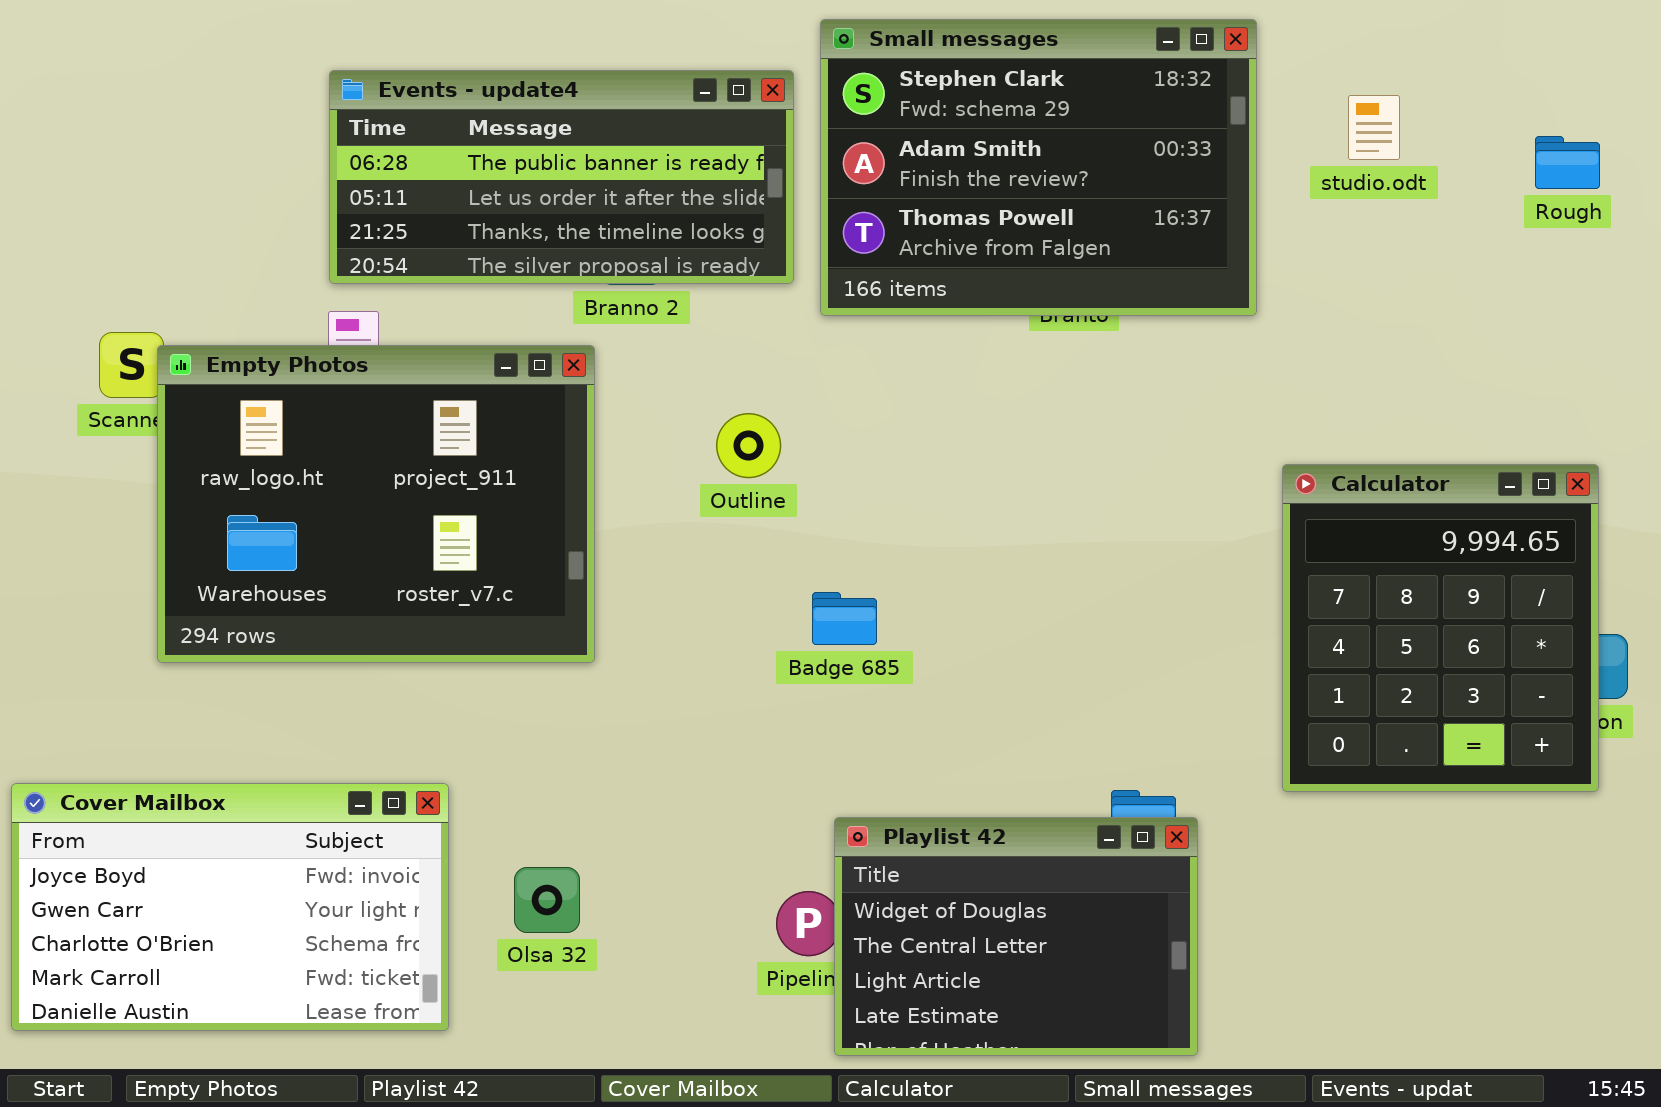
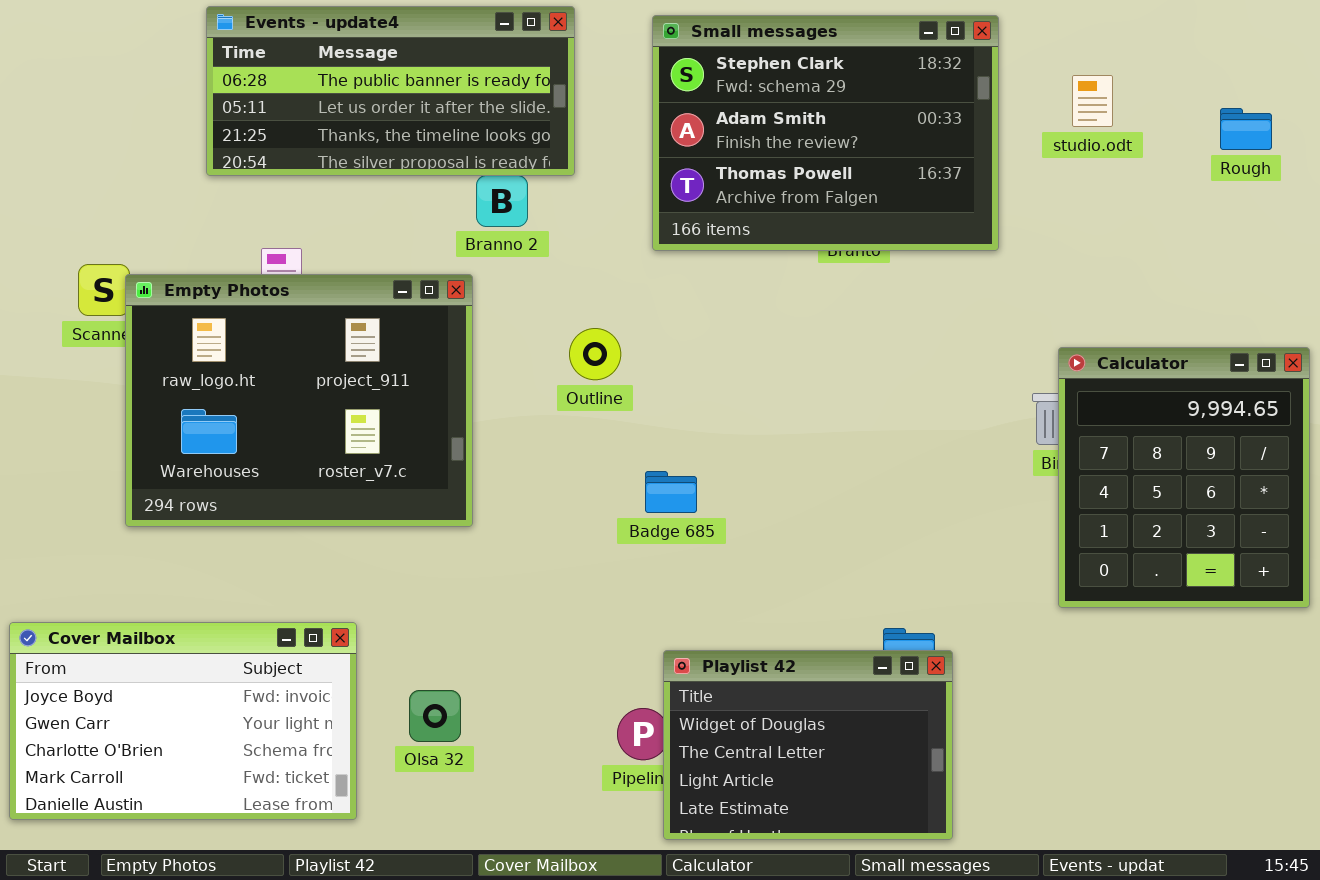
Events - update4: [329,70,794,284] -> [206,6,575,176], moved
Calculator: [1282,464,1599,792] -> [1058,347,1310,608], moved

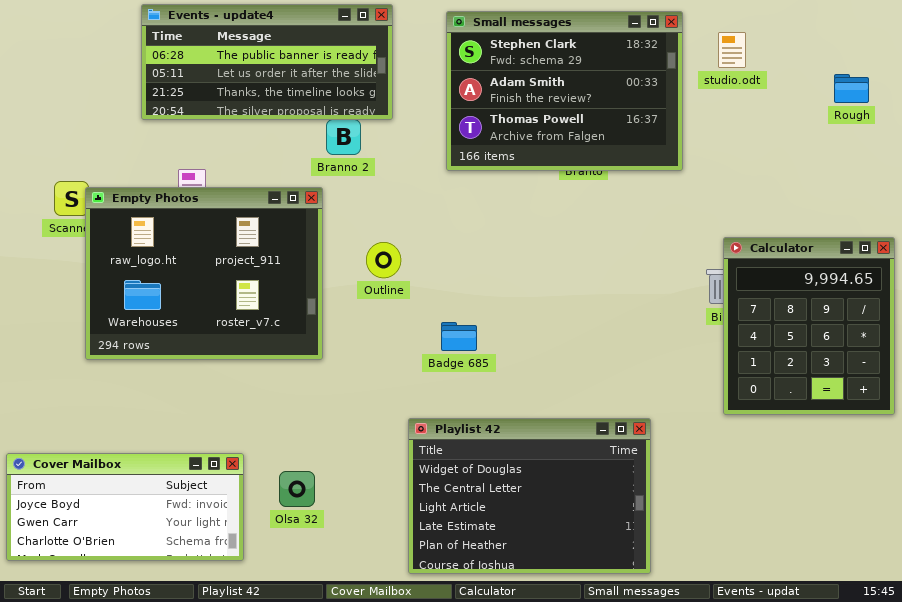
studio.odt: [1072,75,1113,127] -> [718,32,746,68], moved
Outline: [569,328,621,380] -> [366,242,401,278], moved
Cover Mailbox: [9,622,357,820] -> [6,453,244,561], resized
Playlist 42: [663,650,953,840] -> [408,418,651,574], resized

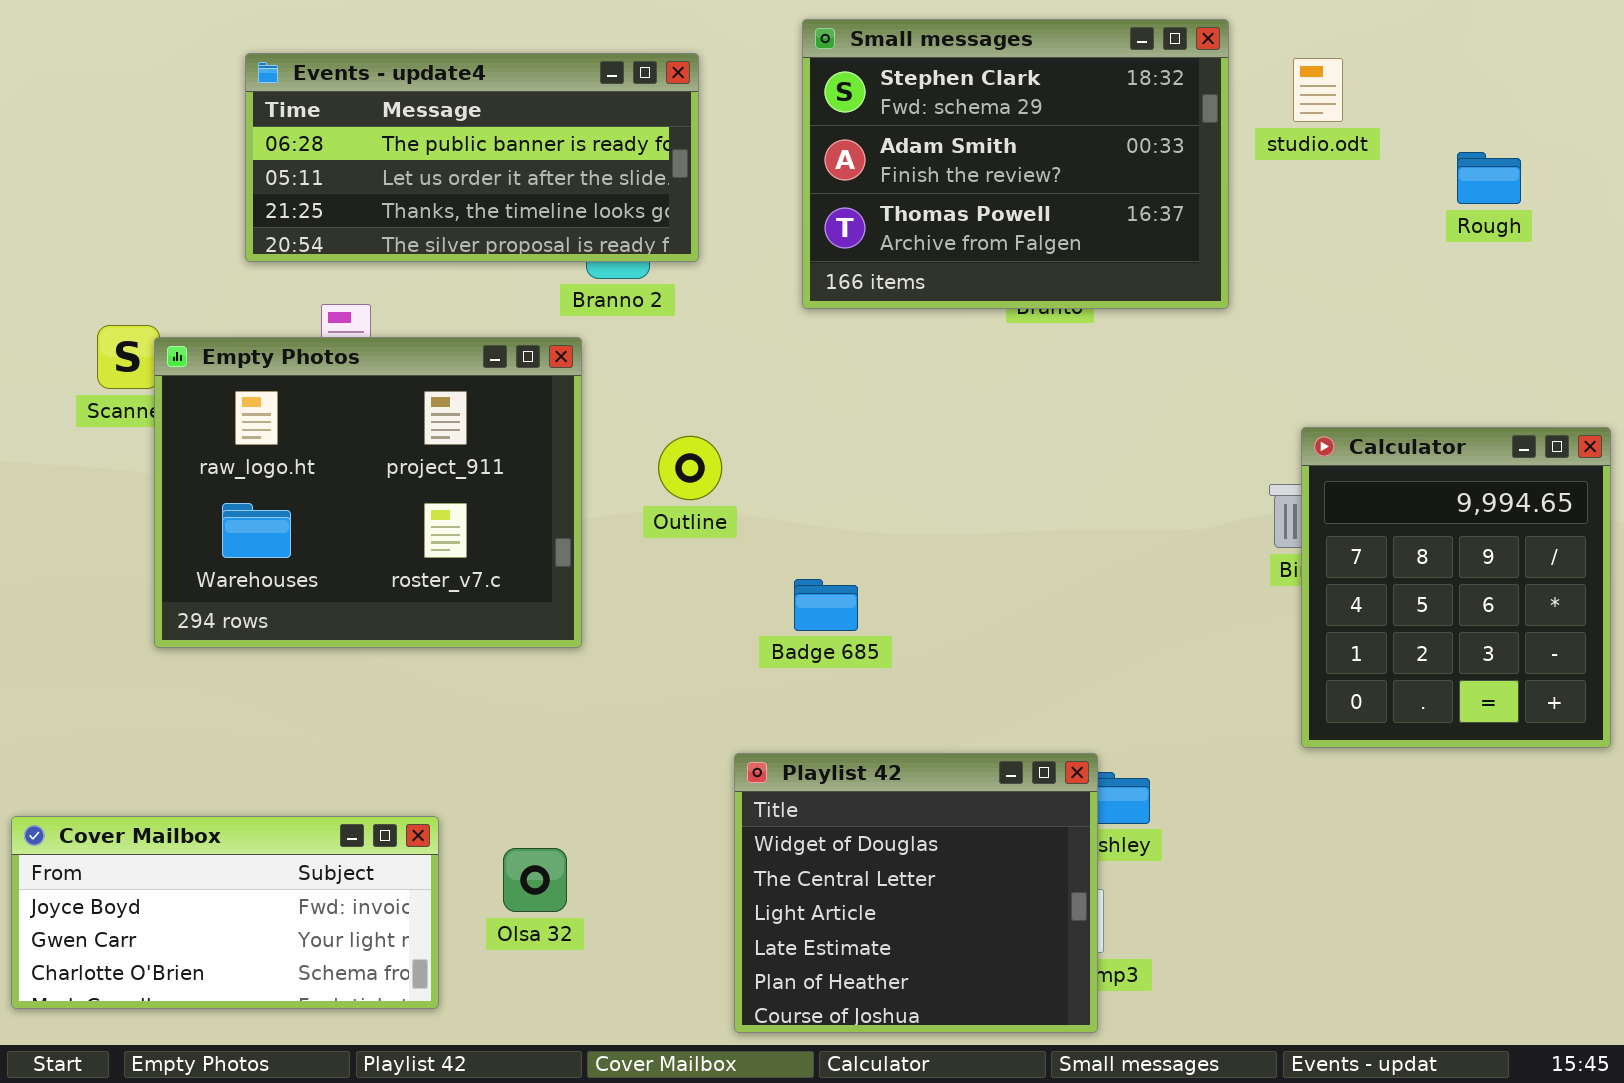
Events - update4: [141,4,393,120] -> [245,53,699,262], moved
Rough: [834,74,869,103] -> [1457,152,1521,204], moved
Playlist 42: [408,418,651,574] -> [734,753,1098,1033], resized

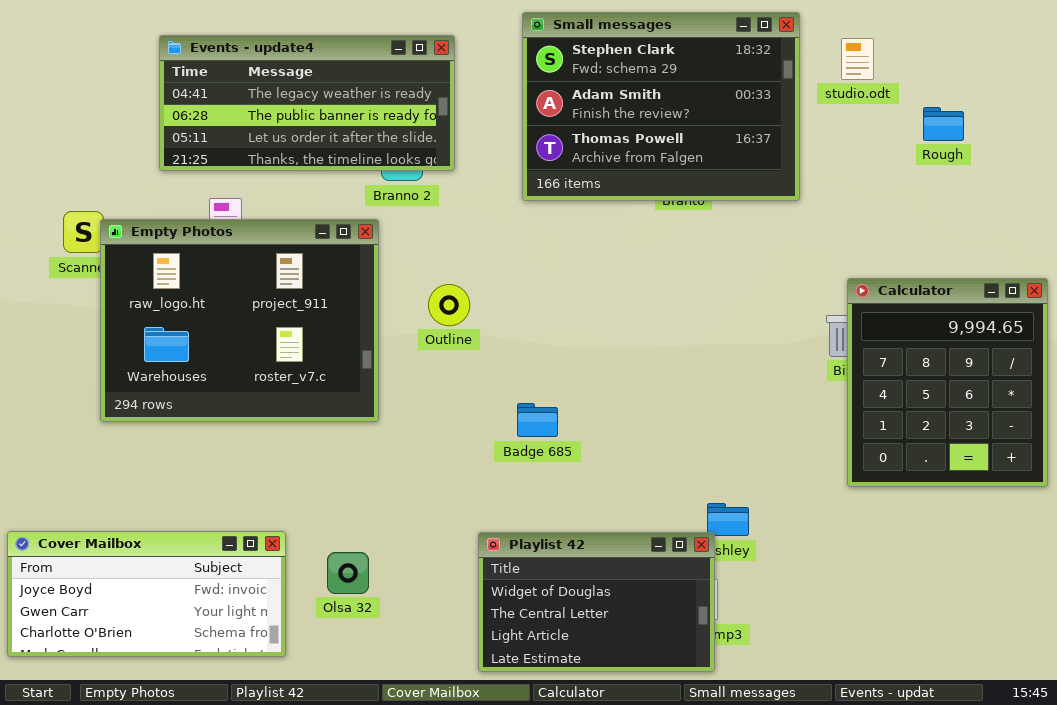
Events - update4: [245,53,699,262] -> [159,35,455,171], scrolled up 1 row
Rough: [1457,152,1521,204] -> [923,107,964,141], moved
Badge 685: [794,579,858,631] -> [517,403,558,437], moved
Playlist 42: [734,753,1098,1033] -> [478,532,715,672], resized

